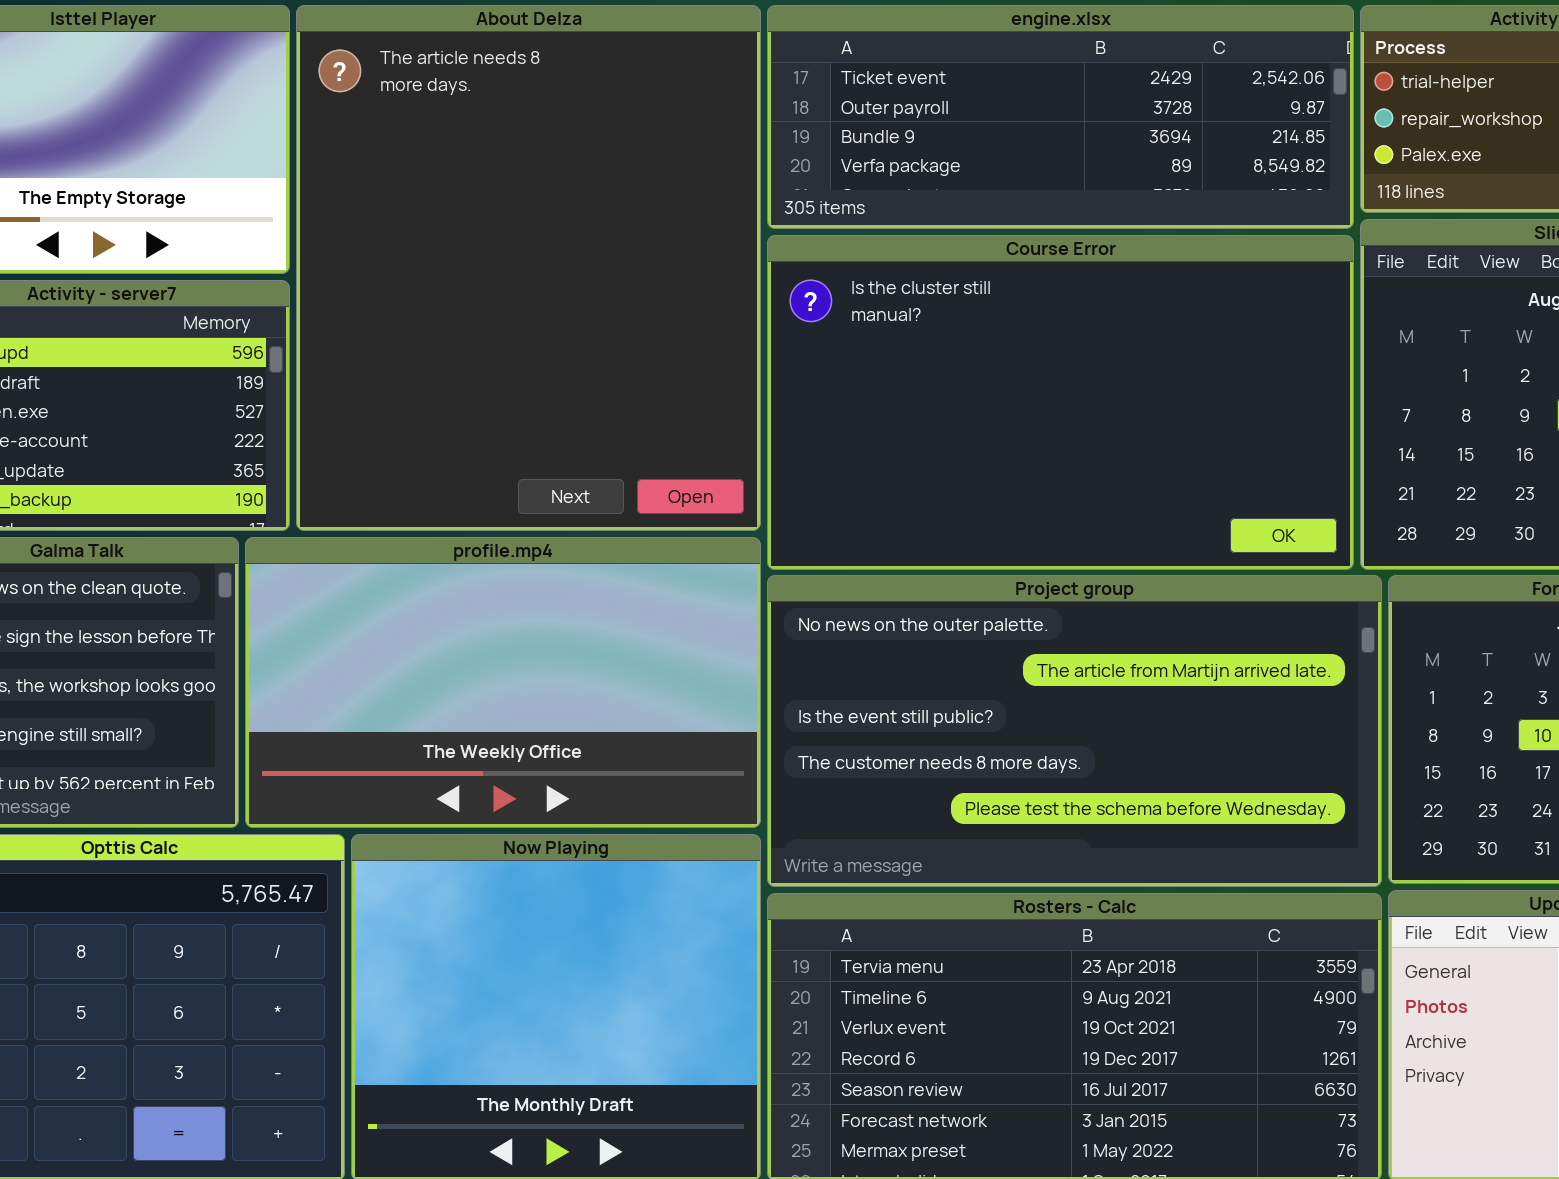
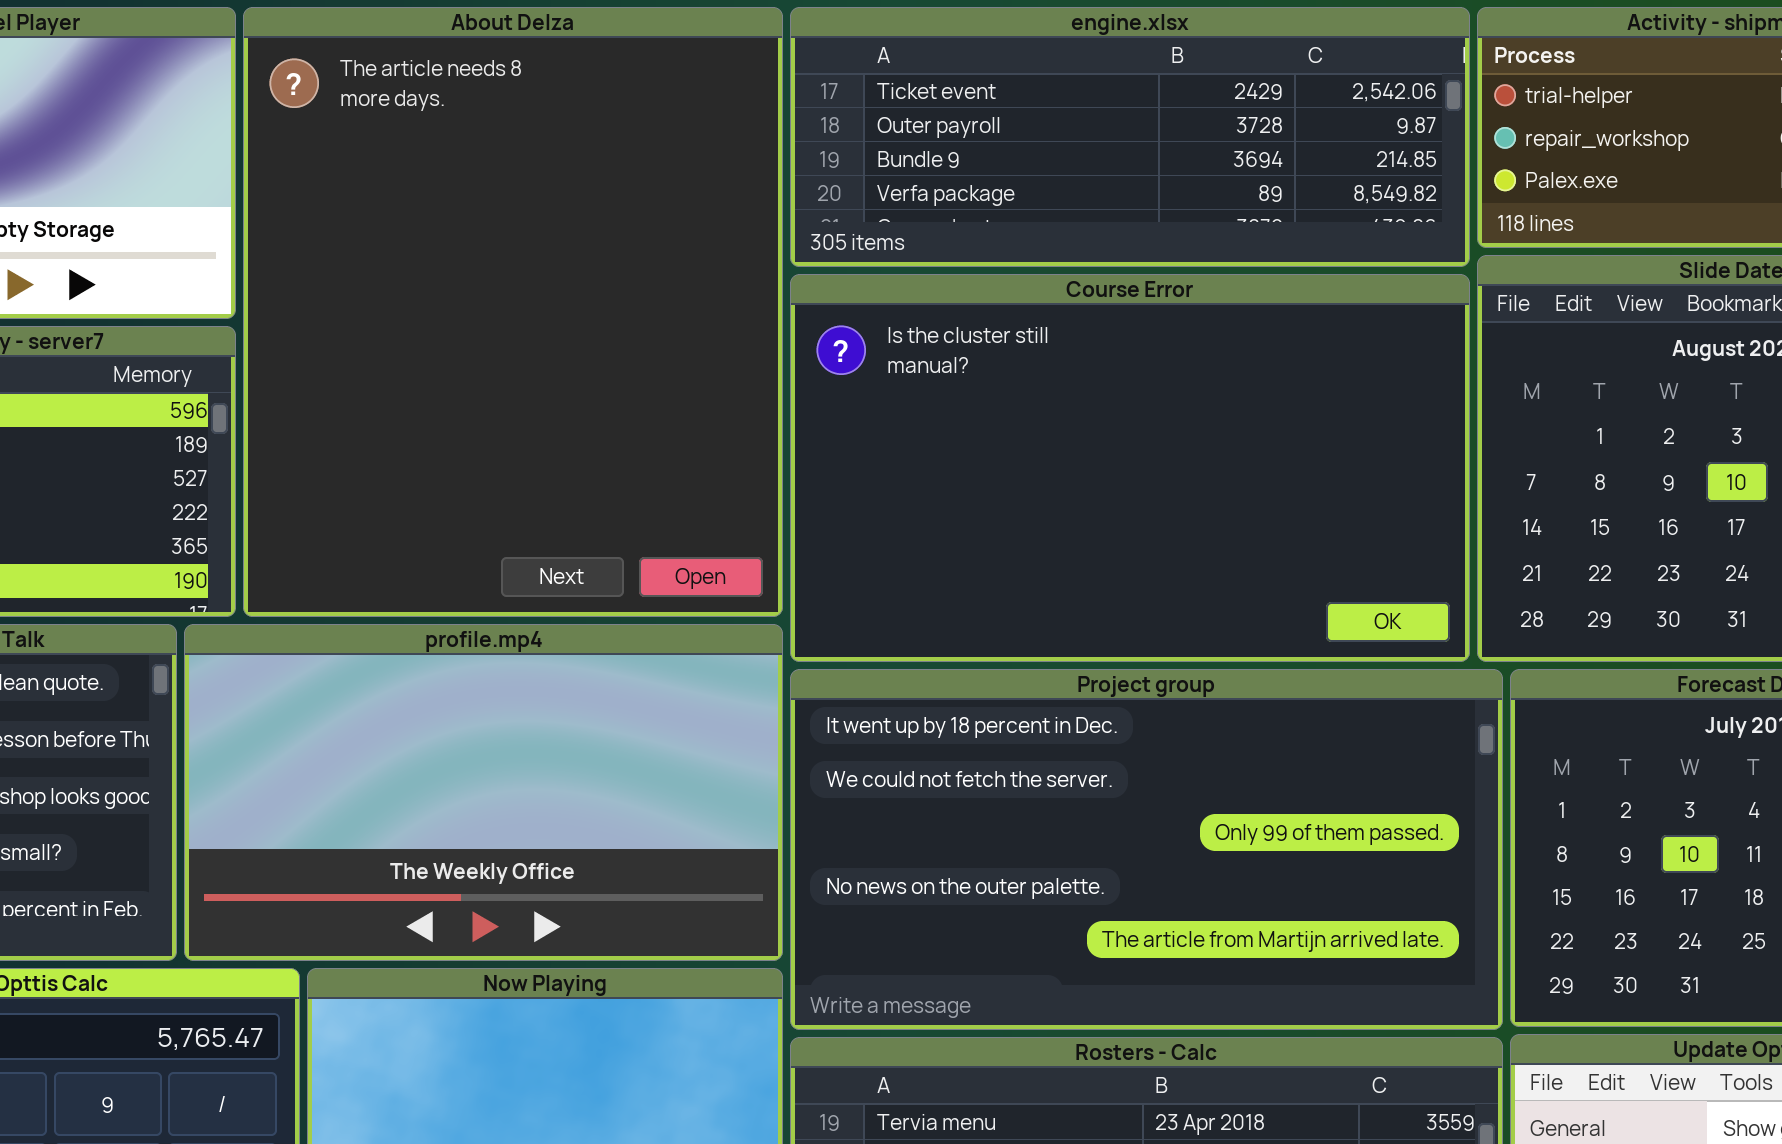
Project group: [767,575,1382,887] -> [790,669,1503,1030], scrolled up 3 rows

